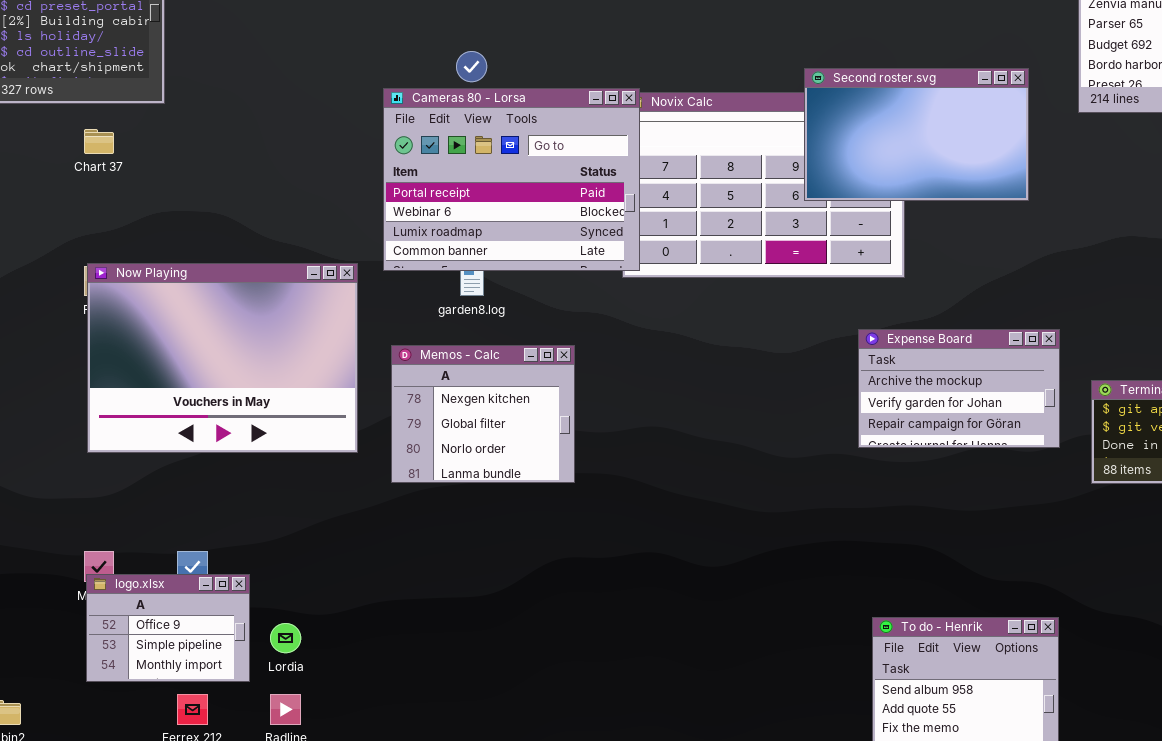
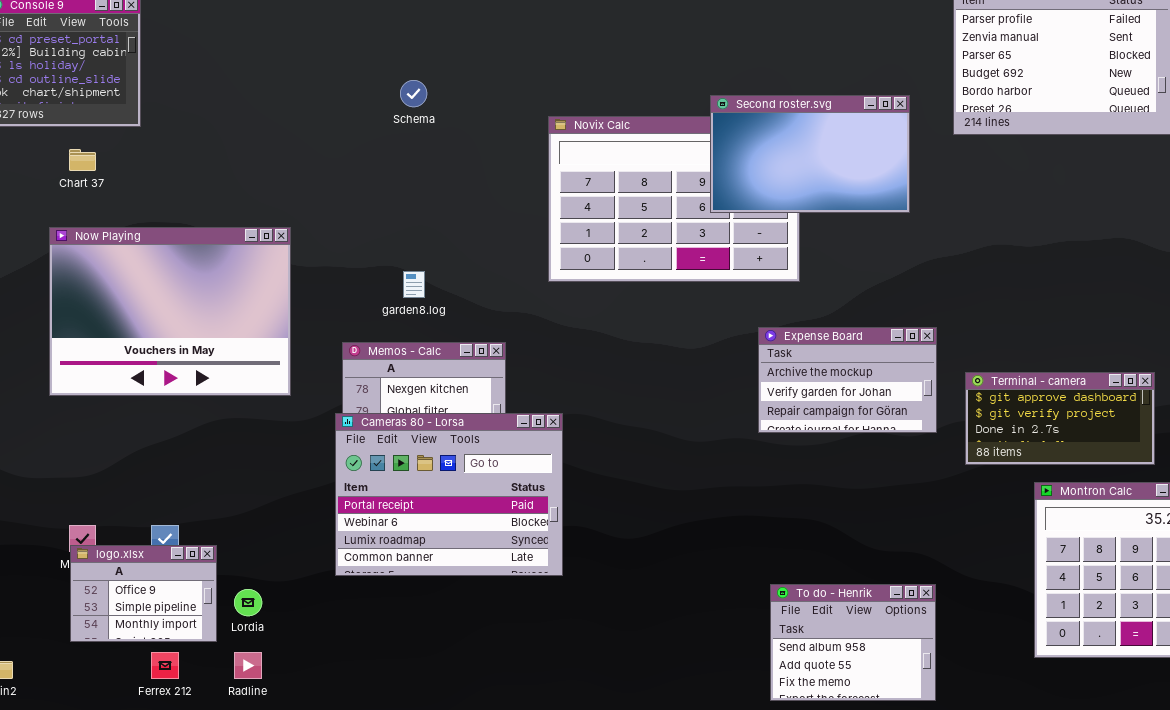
Cameras 80 - Lorsa: [383,88,640,271] -> [335,413,563,576], moved
Now Playing: [87,263,358,453] -> [49,227,291,396], moved

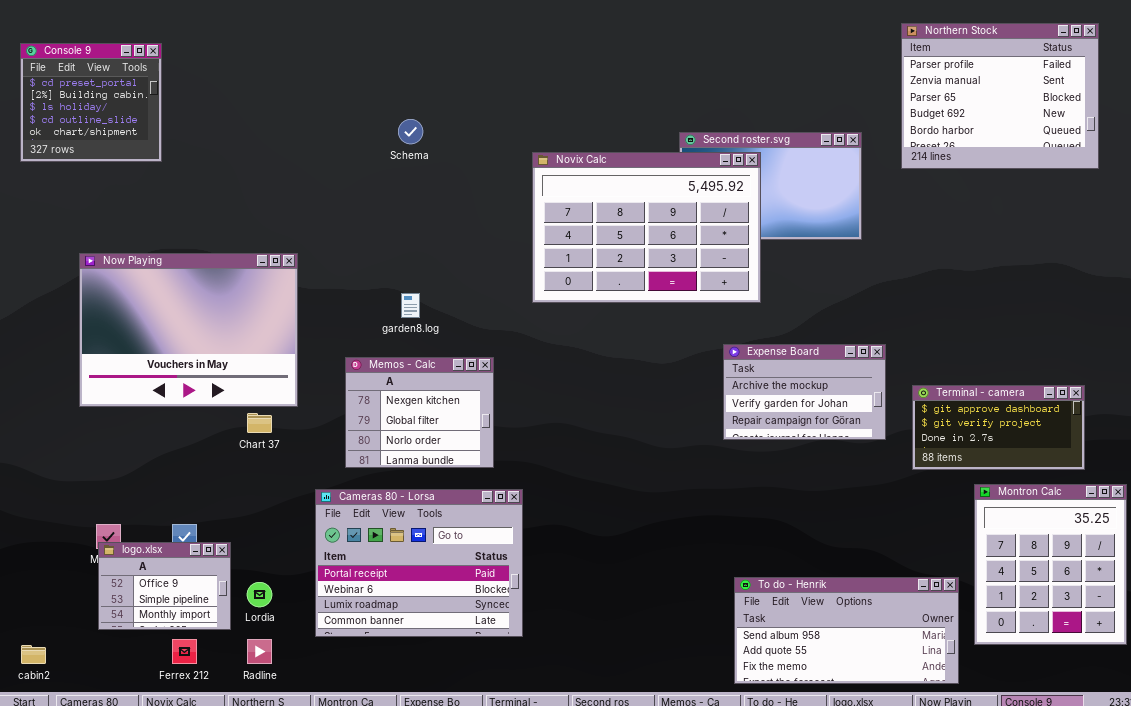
Novix Calc: [548,116,800,282] -> [532,152,761,303], raised
Chart 37: [69,149,96,171] -> [247,413,272,433], moved
Cameras 80 - Lorsa: [335,413,563,576] -> [315,489,523,637], moved
To do - Henrik: [770,584,936,701] -> [734,577,959,684], resized

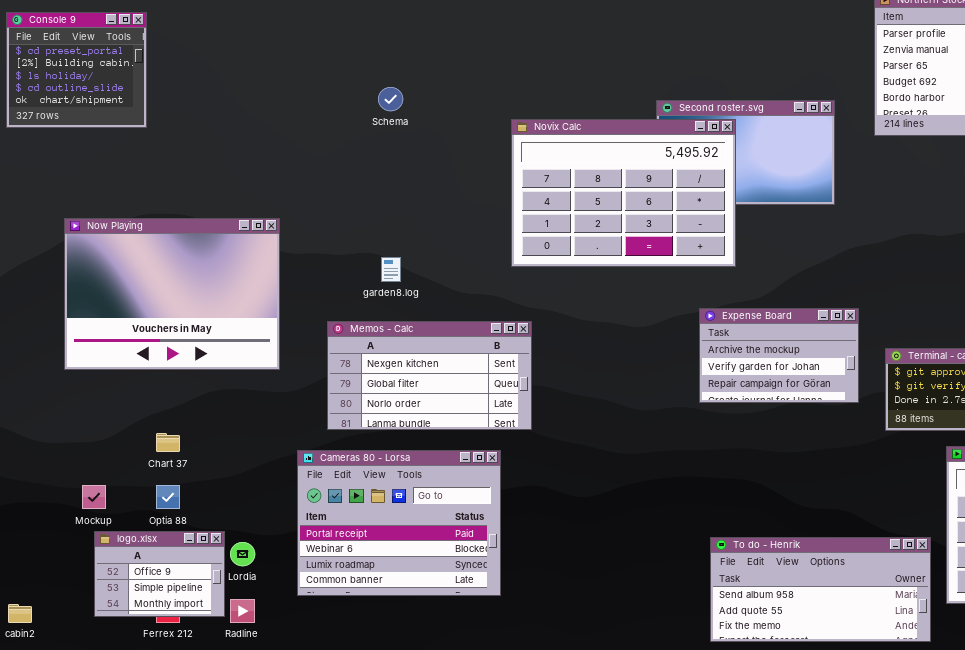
Memos - Calc: [345,357,494,468] -> [327,321,532,430], resized
Chart 37: [247,413,272,433] -> [156,433,180,452], moved
logo.xlsx: [98,542,231,630] -> [94,531,225,617], moved

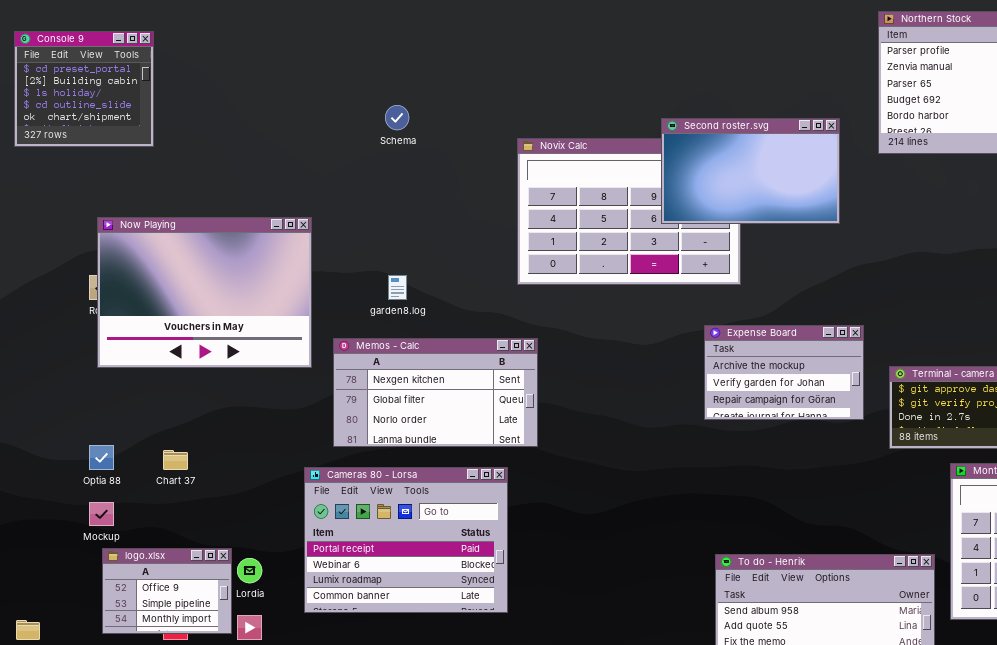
Second roster.svg: [656,100,835,205] -> [661,118,840,224], raised
Now Playing: [64,218,280,370] -> [97,217,312,368], moved
Optia 88: [156,485,180,509] -> [89,445,114,470], moved

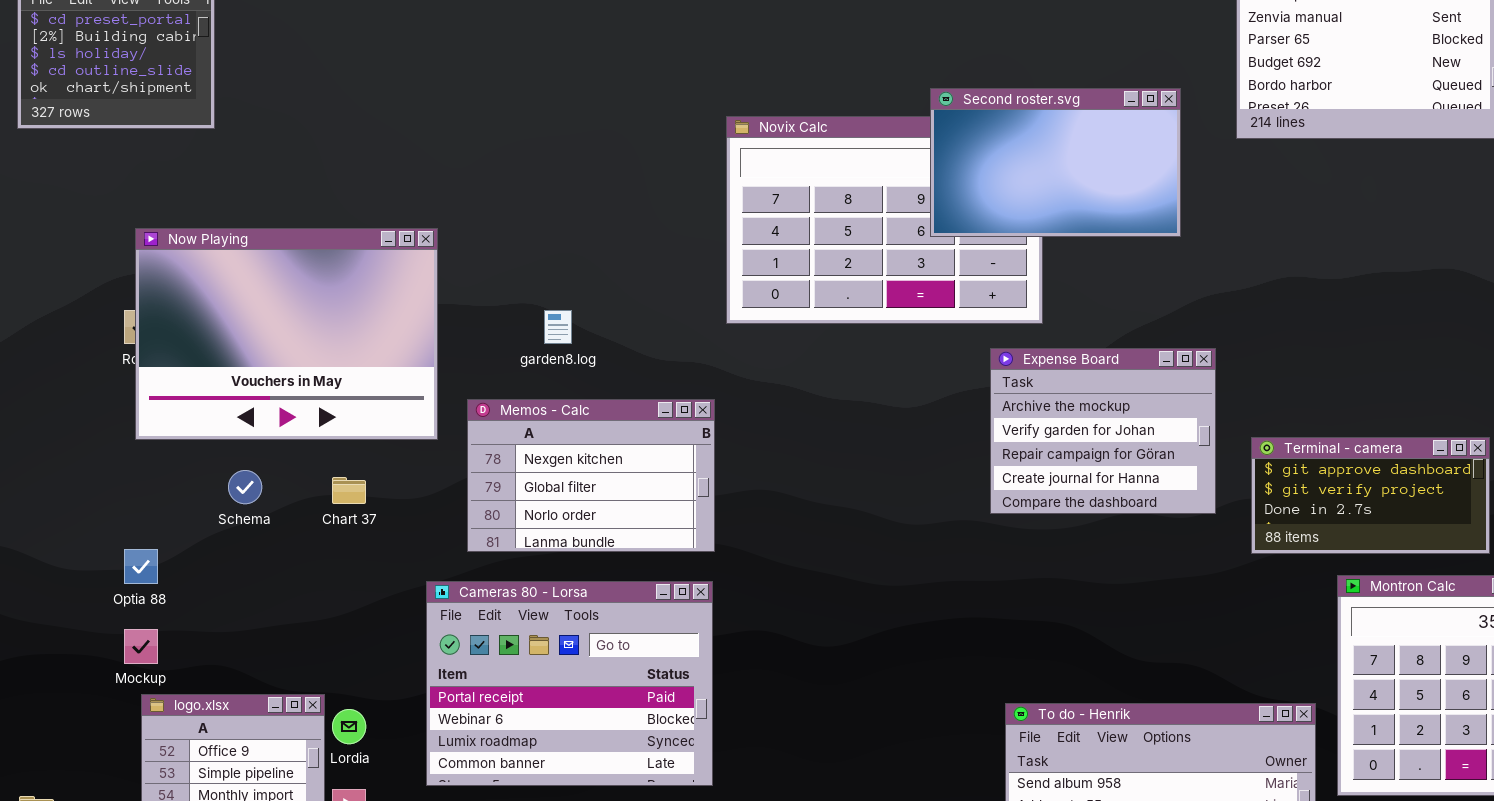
Schema: [385,105,409,130] -> [228,470,262,504], moved
Expense Board: [704,325,864,420] -> [990,348,1216,514], resized
Memos - Calc: [333,338,538,447] -> [467,399,715,552], resized
Chart 37: [163,450,188,470] -> [332,477,366,504], moved

